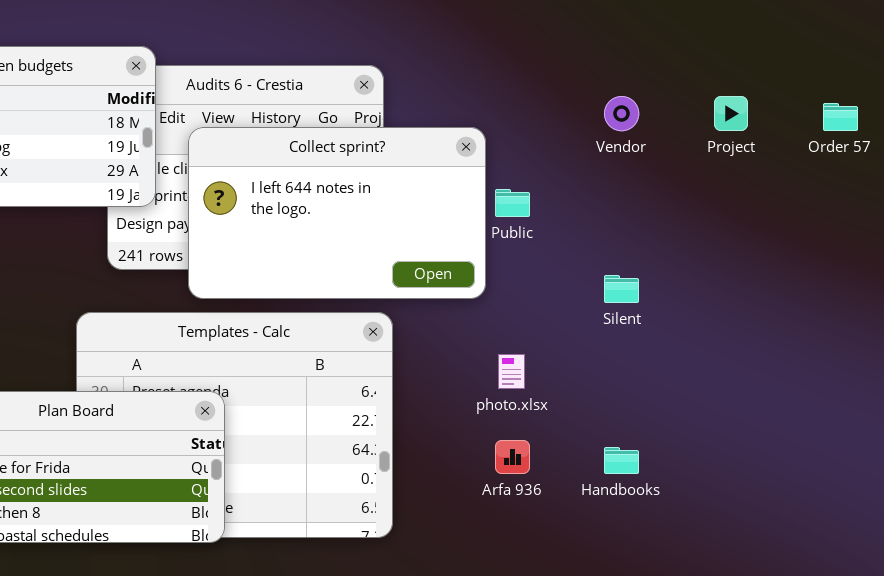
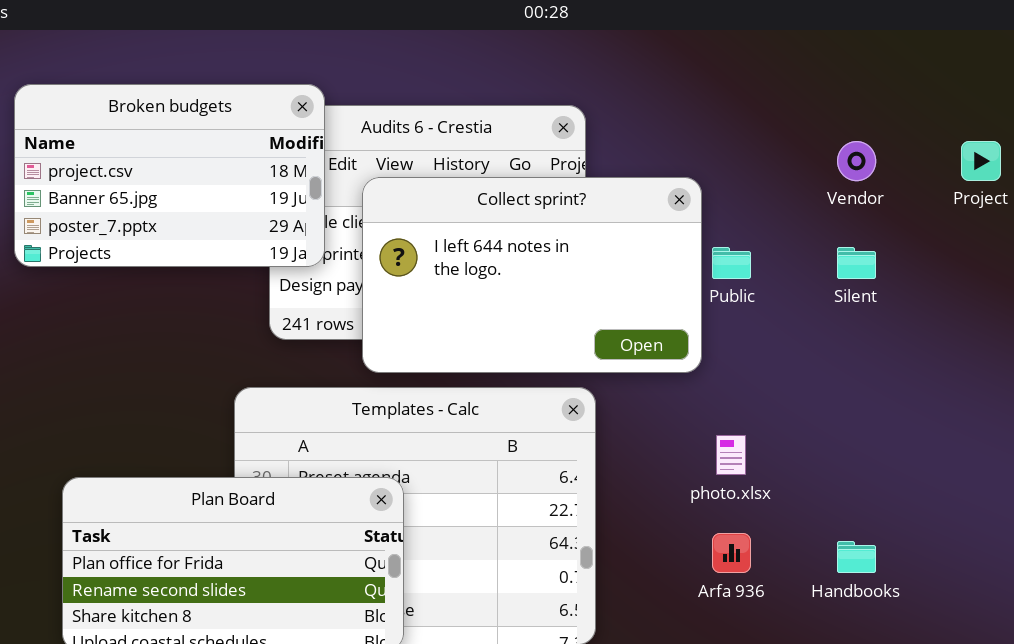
Silent: [604,275,639,303] -> [837,247,876,279], moved

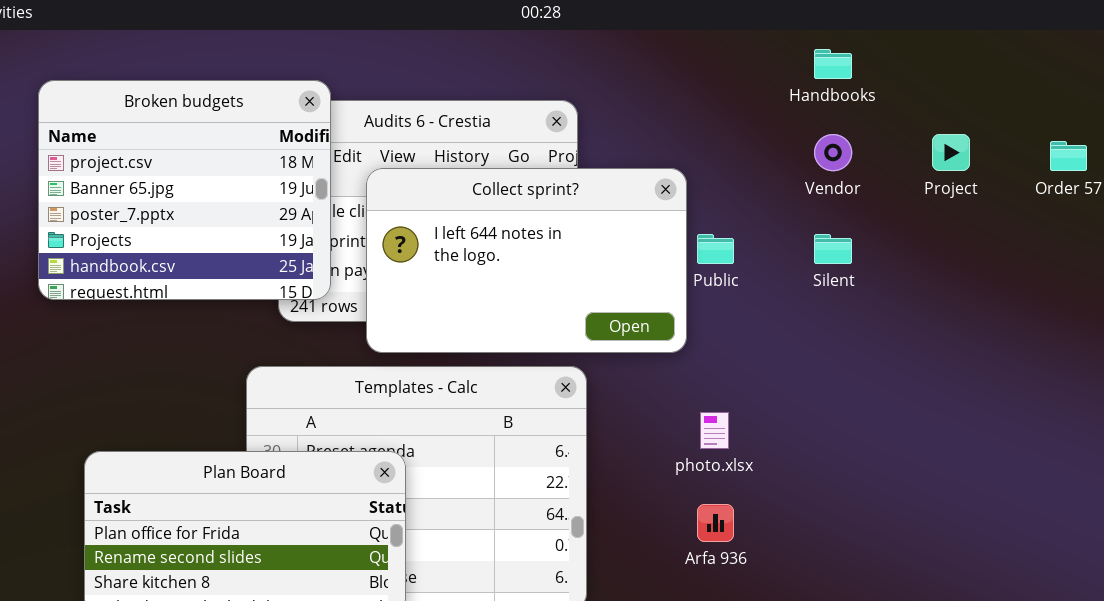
Broken budgets: [14,84,325,267] -> [38,80,331,300], resized
Handbooks: [837,541,876,573] -> [814,49,852,79], moved

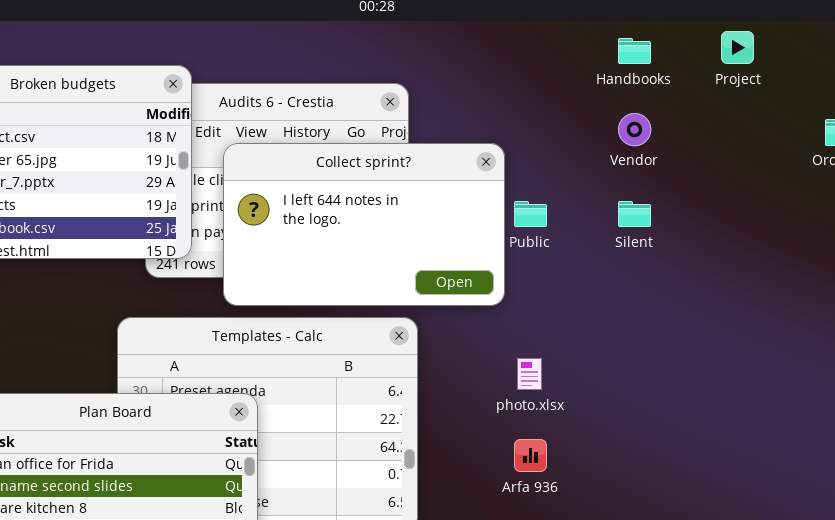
Project: [932,134,970,171] -> [721,31,754,64], moved

